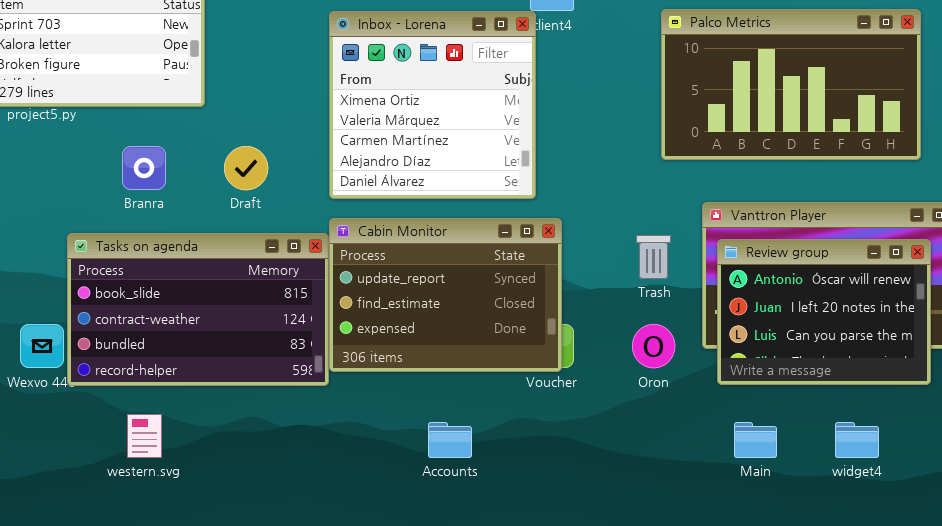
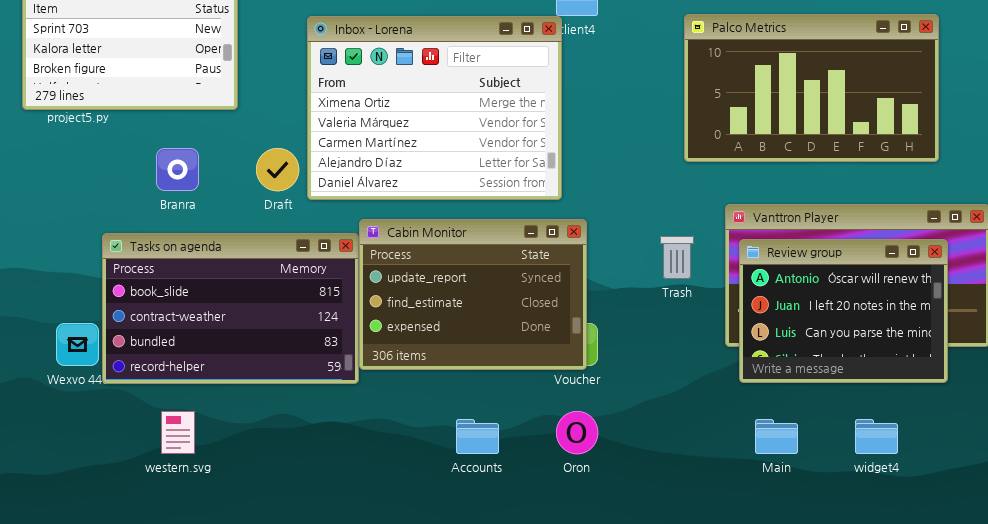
Inbox - Lorena: [329,11,536,199] -> [307,16,562,200], resized
Oron: [632,324,675,368] -> [556,411,598,454], moved

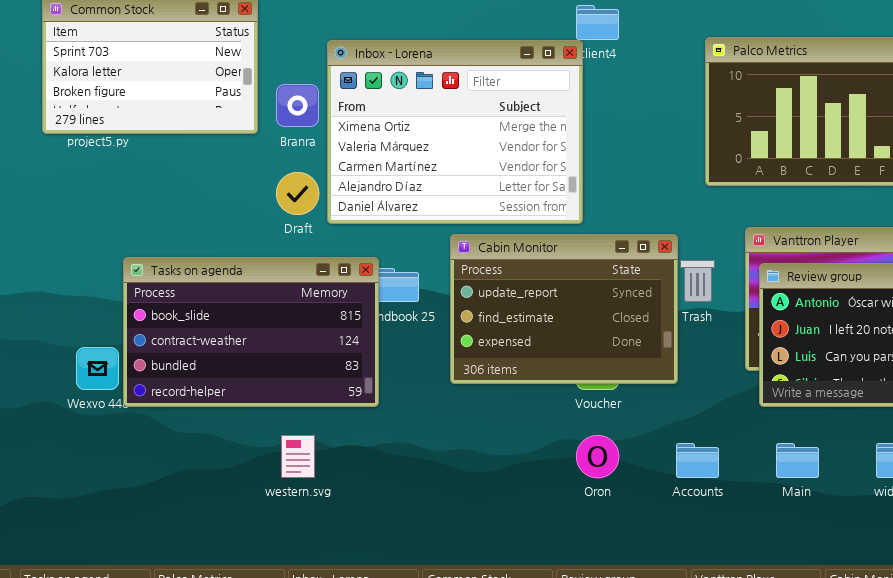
Branra: [156,148,199,191] -> [276,84,319,127], moved
Cabin Monitor: [359,219,587,370] -> [450,234,678,384], moved
western.svg: [161,411,195,454] -> [281,435,315,478], moved
Accounts: [456,419,499,454] -> [676,443,719,478], moved

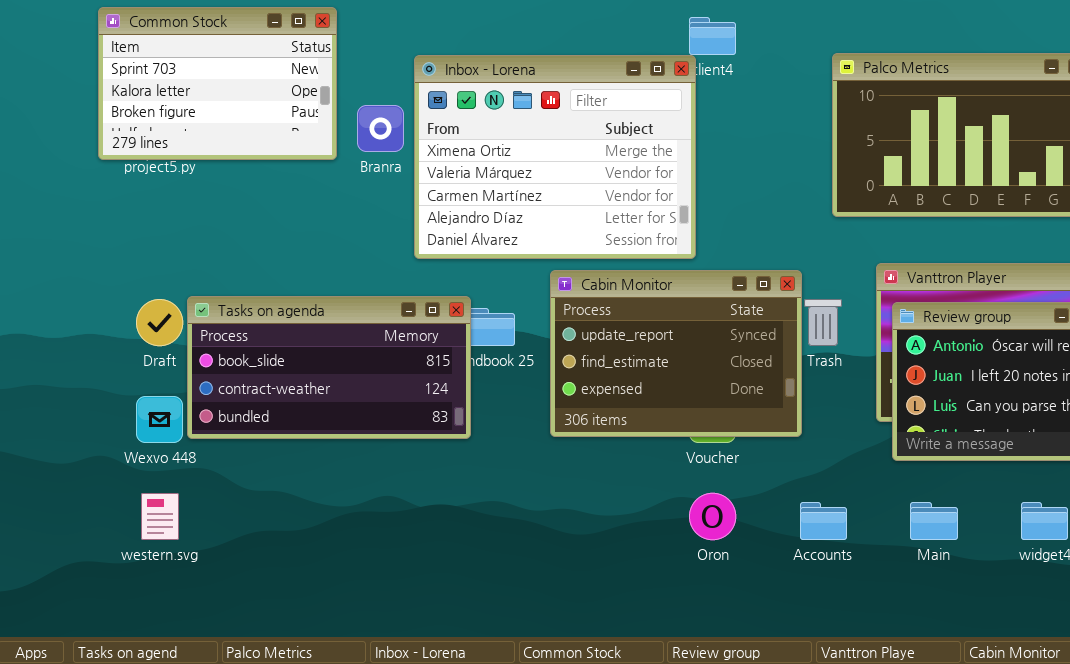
Draft: [276,172,319,215] -> [136,299,183,346], moved
Tasks on agenda: [123,257,379,407] -> [187,296,471,439], resized
western.svg: [281,435,315,478] -> [141,493,179,540], moved

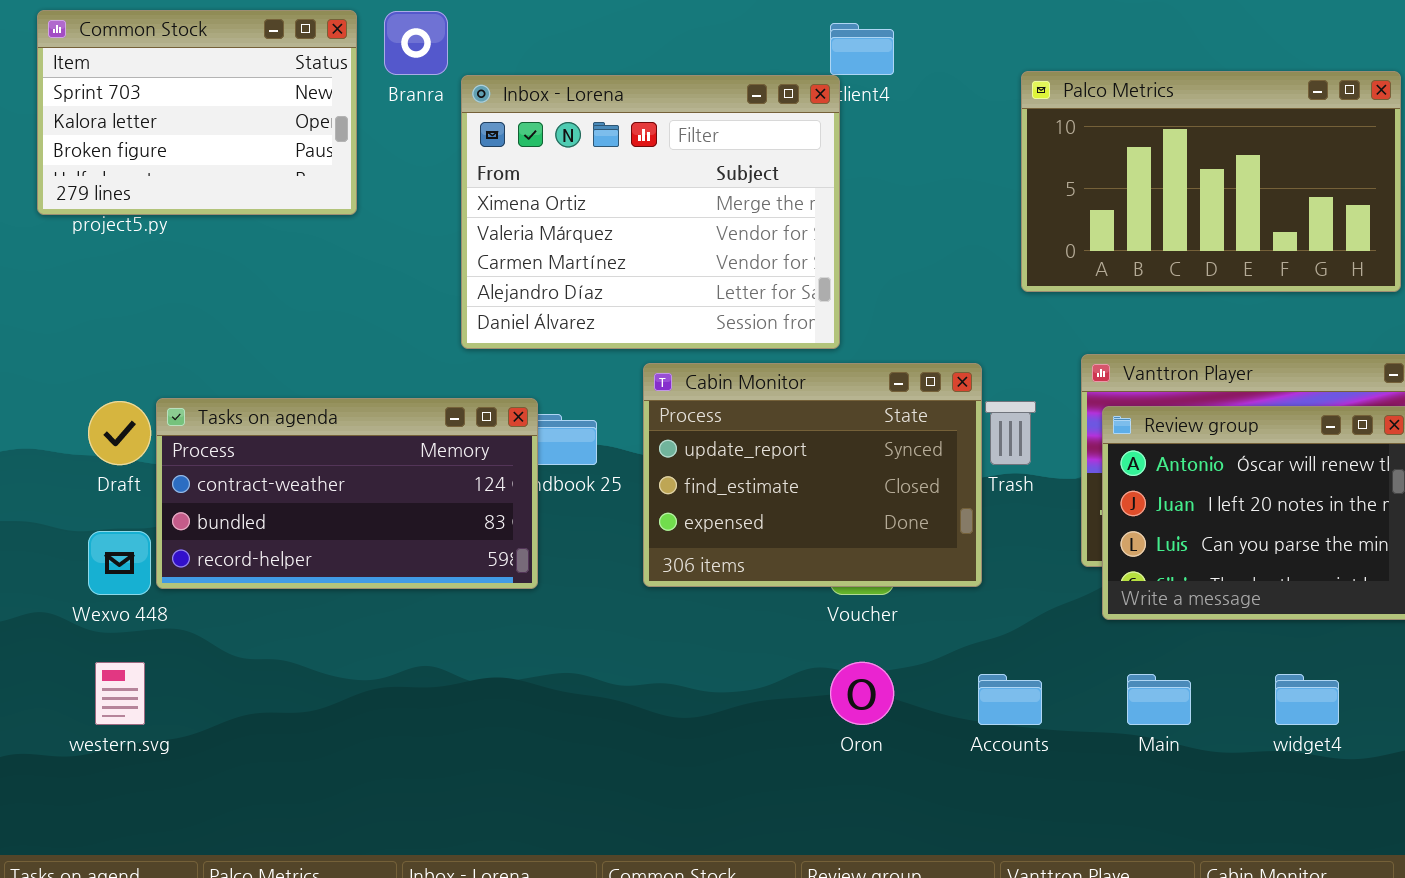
Branra: [357,105,404,152] -> [384,11,448,75], moved
Tasks on agenda: [187,296,471,439] -> [156,398,538,589], scrolled down 1 row

